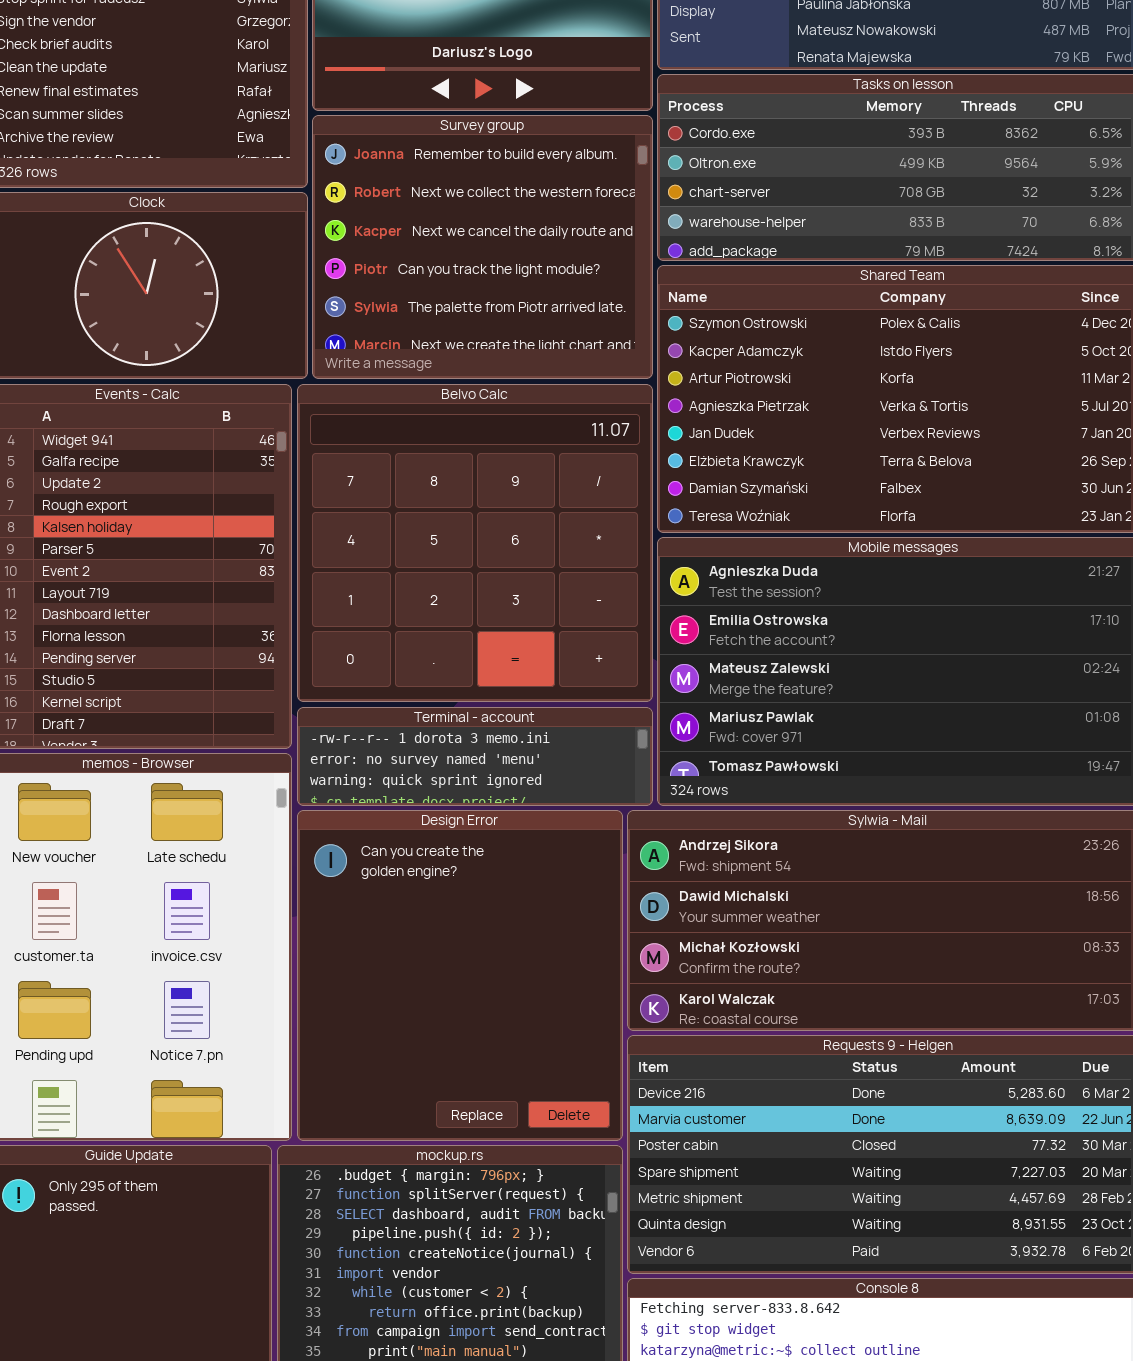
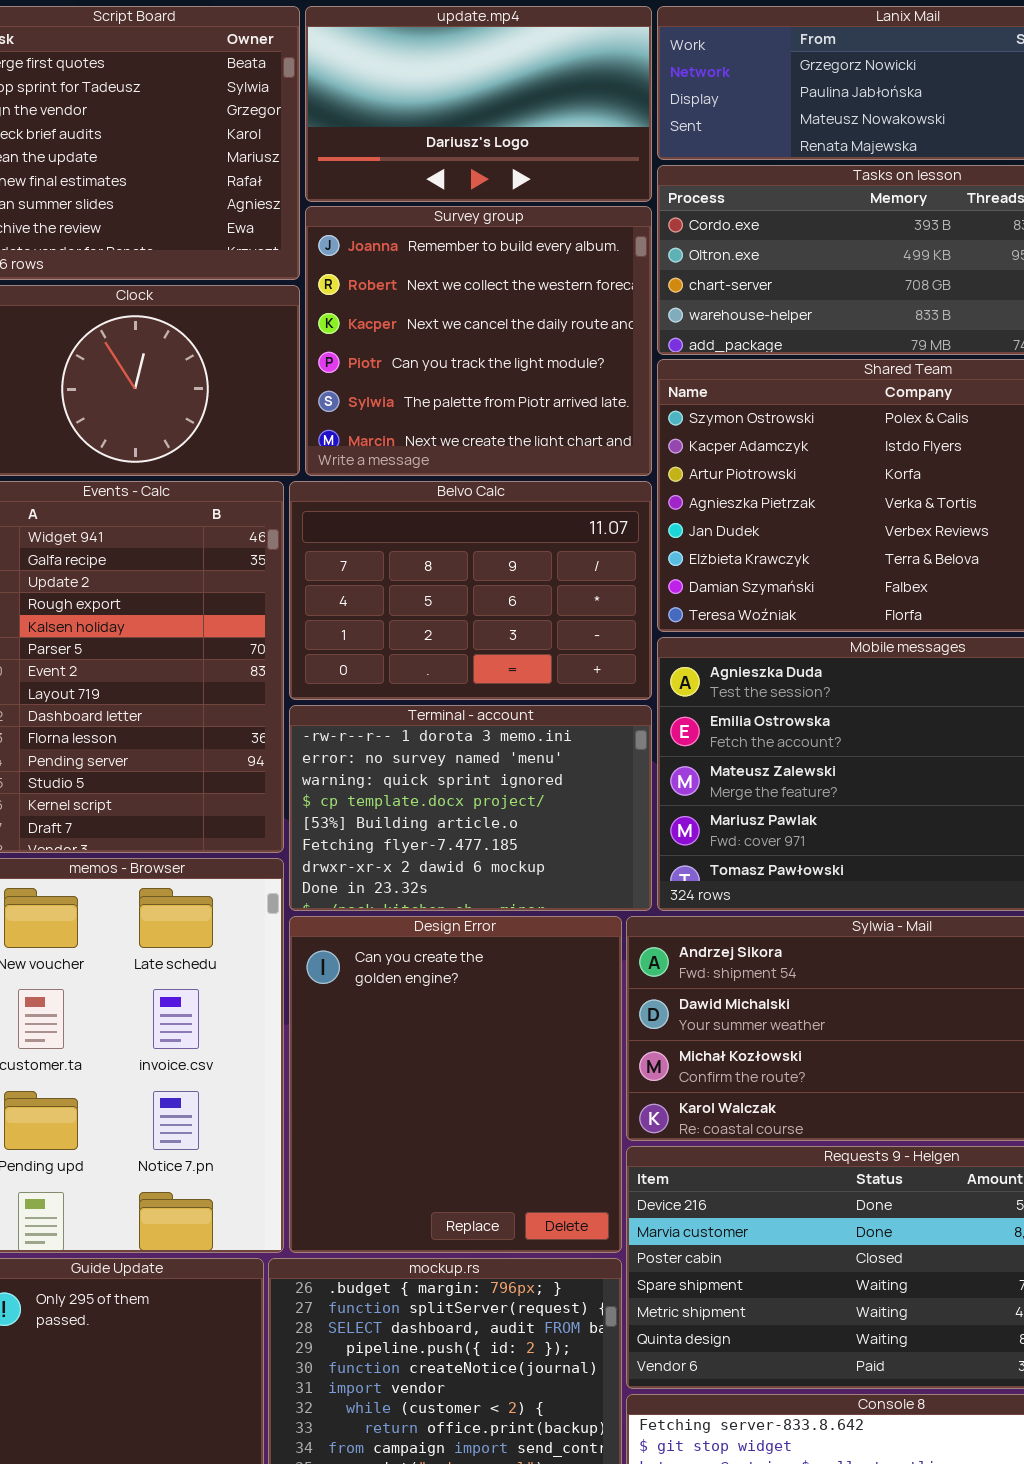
Belvo Calc: [297,384,653,702] -> [289,481,652,700], resized
Terminal - account: [297,707,653,806] -> [289,705,652,911], resized

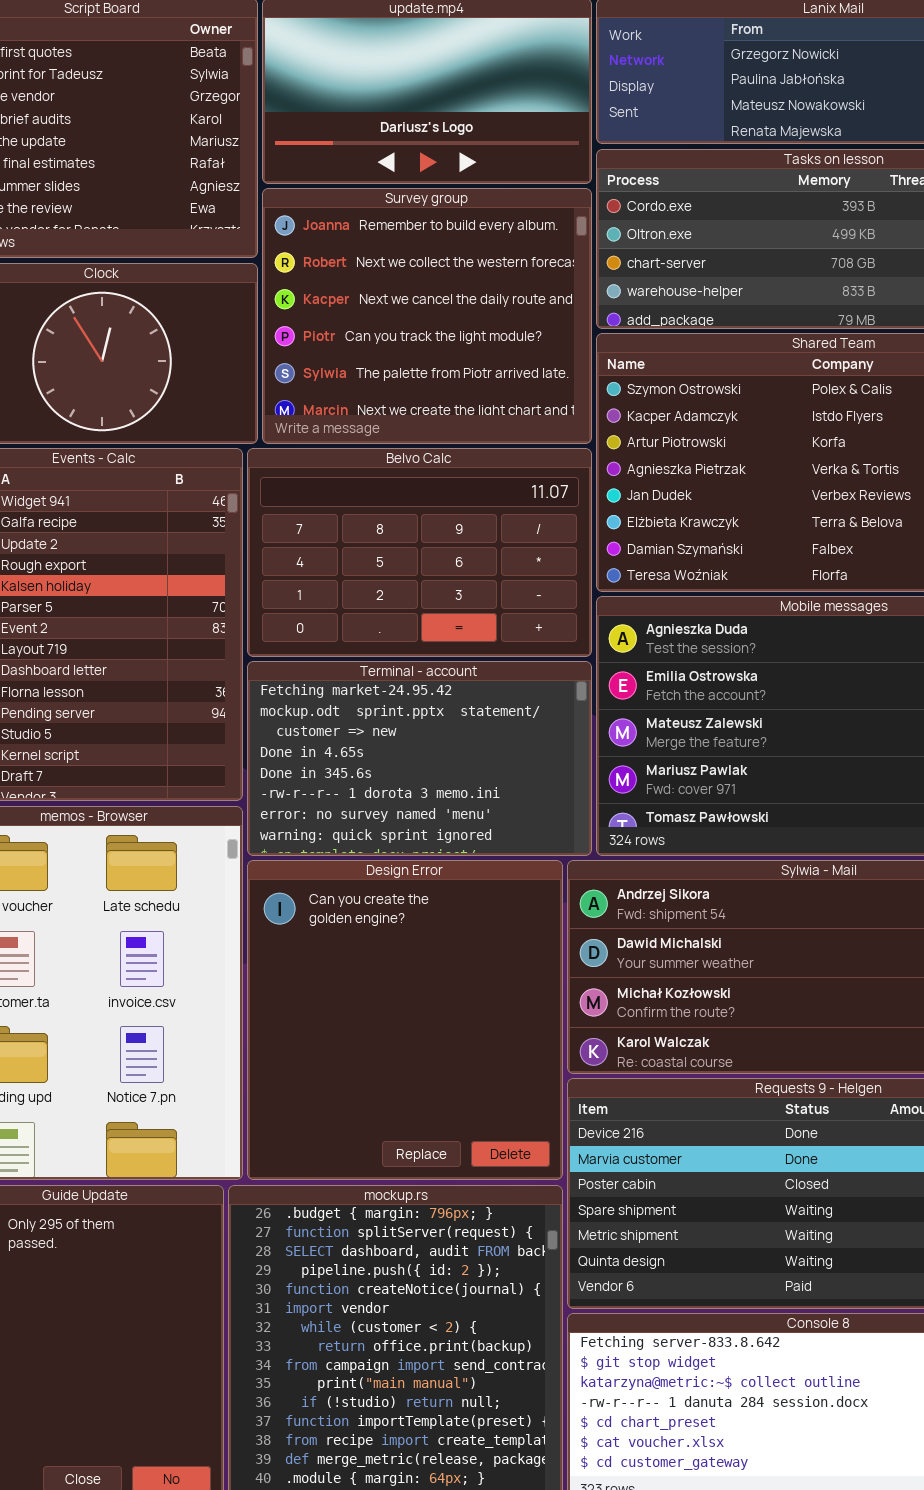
Terminal - account: [289,705,652,911] -> [247,661,592,856], scrolled up 5 rows

